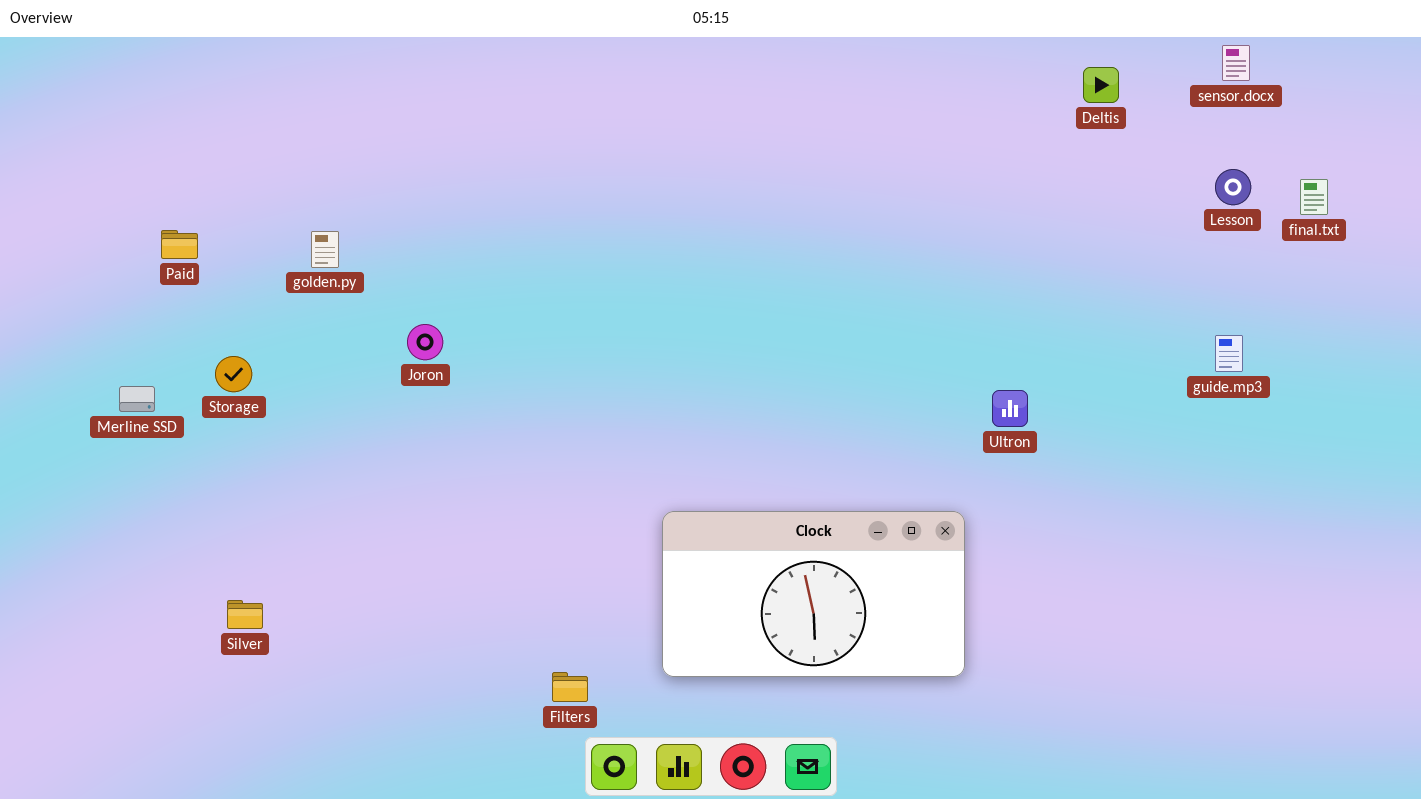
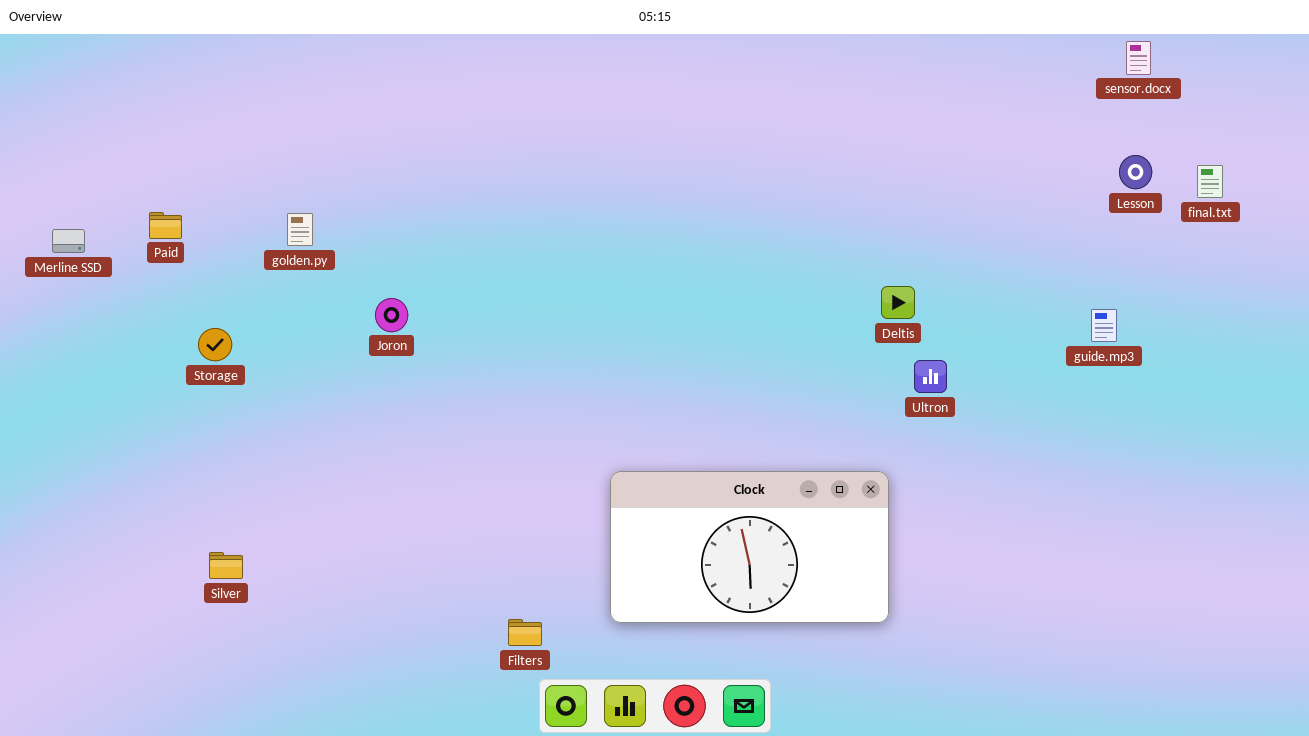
Deltis: [1083,67,1119,103] -> [881,286,915,319], moved
guide.mp3: [1215,335,1243,372] -> [1091,309,1117,342], moved
Merline SSD: [119,386,155,412] -> [52,229,85,253], moved

